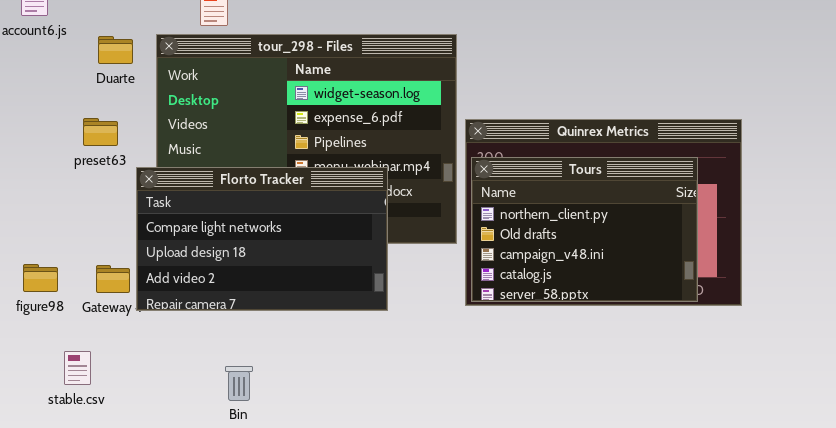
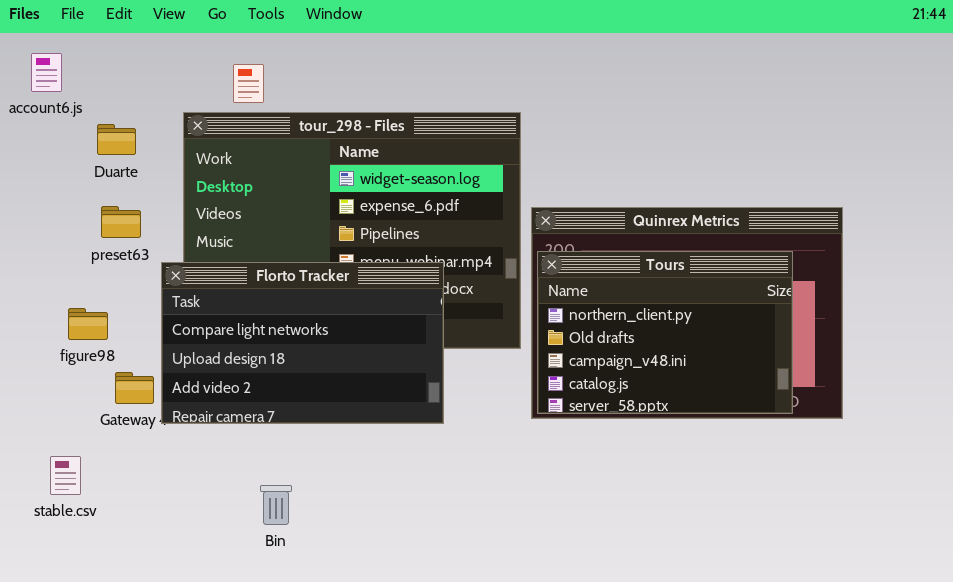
Duarte: [98,36,133,64] -> [97,124,136,155], moved
figure98: [23,264,58,292] -> [68,308,108,340], moved
stable.csv: [64,351,91,385] -> [50,456,81,495], moved

